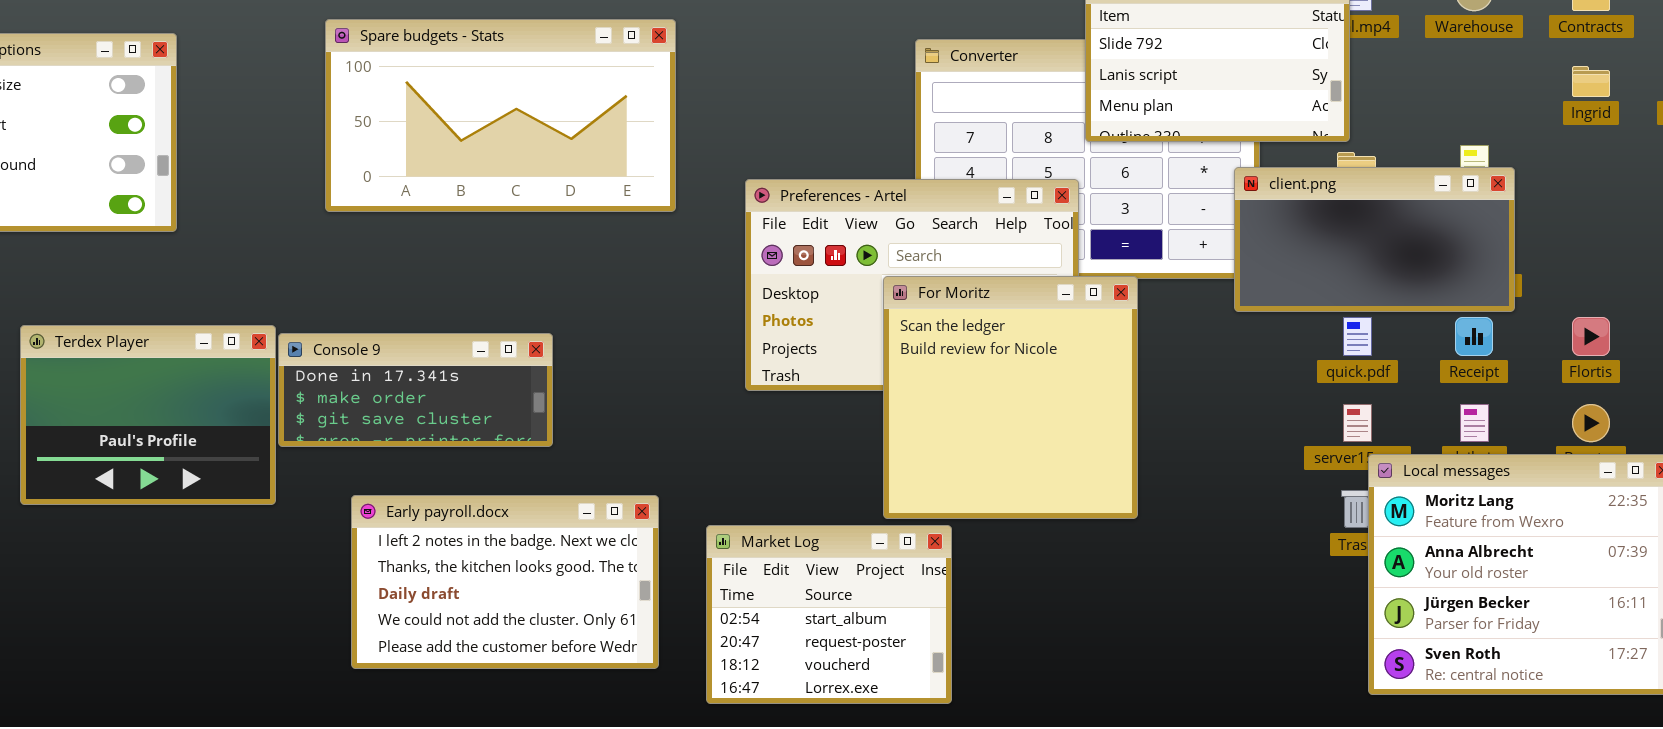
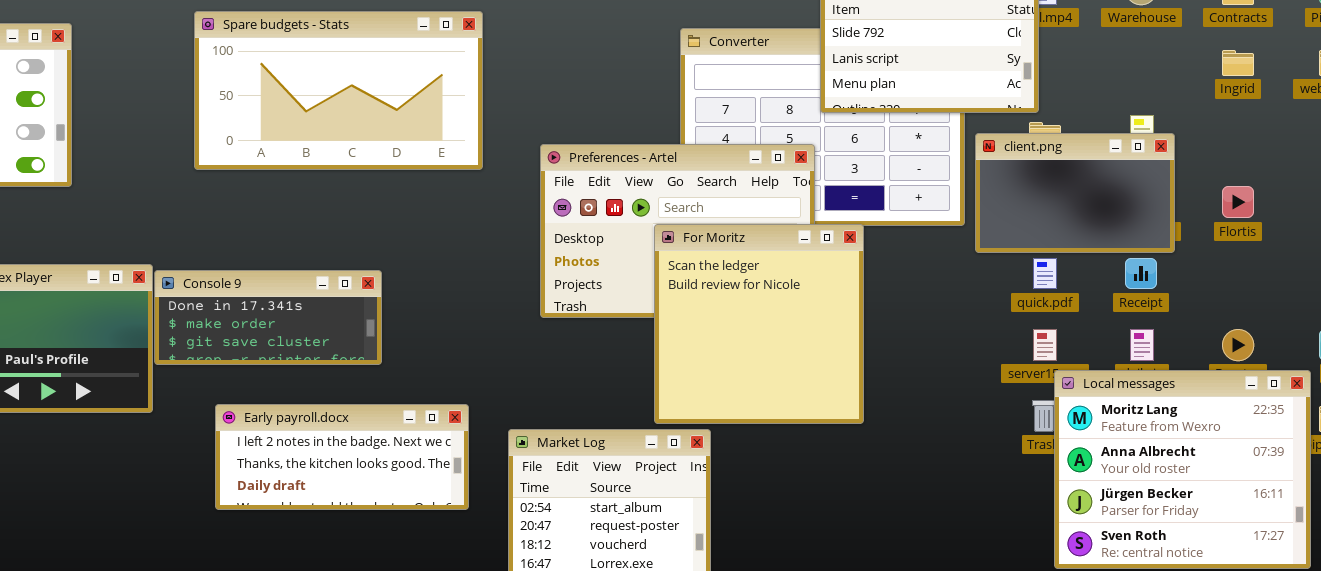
client.png: [1234,167,1515,312] -> [975,133,1175,253], resized
Flortis: [1572,317,1610,356] -> [1222,186,1254,218], moved
Early payroll.docx: [351,495,659,669] -> [215,404,469,510], resized

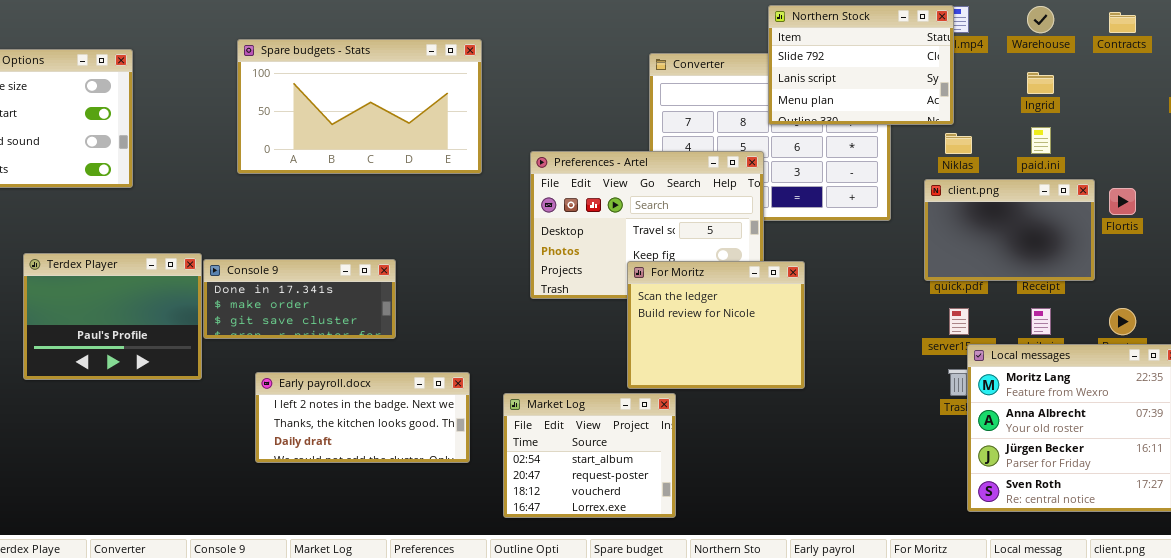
Ingrid: [1222,50,1254,76] -> [1027,72,1054,94], moved
client.png: [975,133,1175,253] -> [924,179,1095,281], moved
For Moritz: [654,224,864,424] -> [627,261,805,389], resized

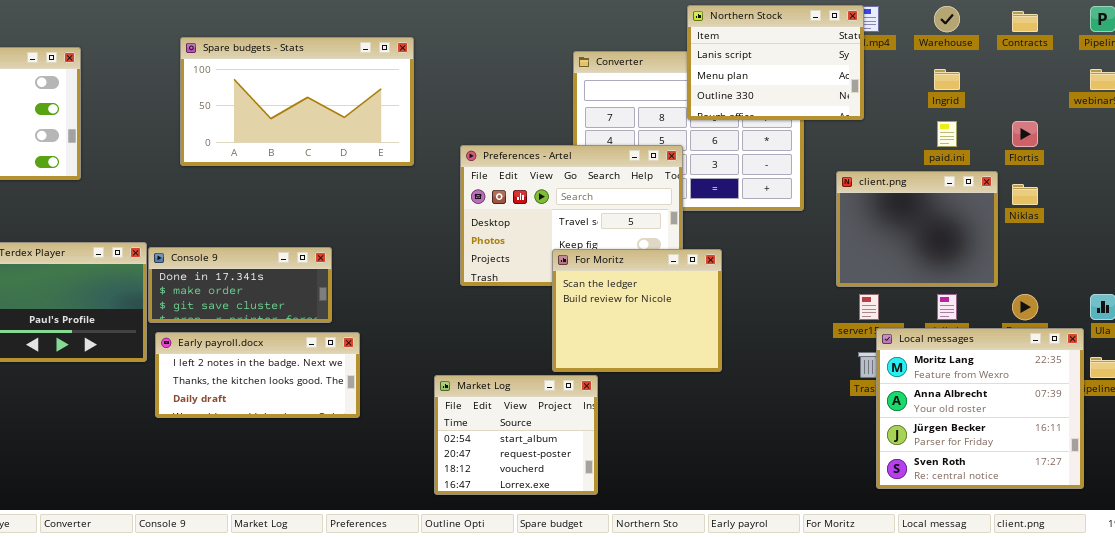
Northern Stock: [768,5,954,125] -> [687,5,864,120], scrolled down 1 row
Niklas: [945,133,972,154] -> [1012,184,1038,205], moved
client.png: [924,179,1095,281] -> [836,171,998,287], resized
Flortis: [1109,188,1136,215] -> [1012,121,1038,147], moved
Early payroll.docx: [255,372,470,463] -> [155,332,360,418], moved

